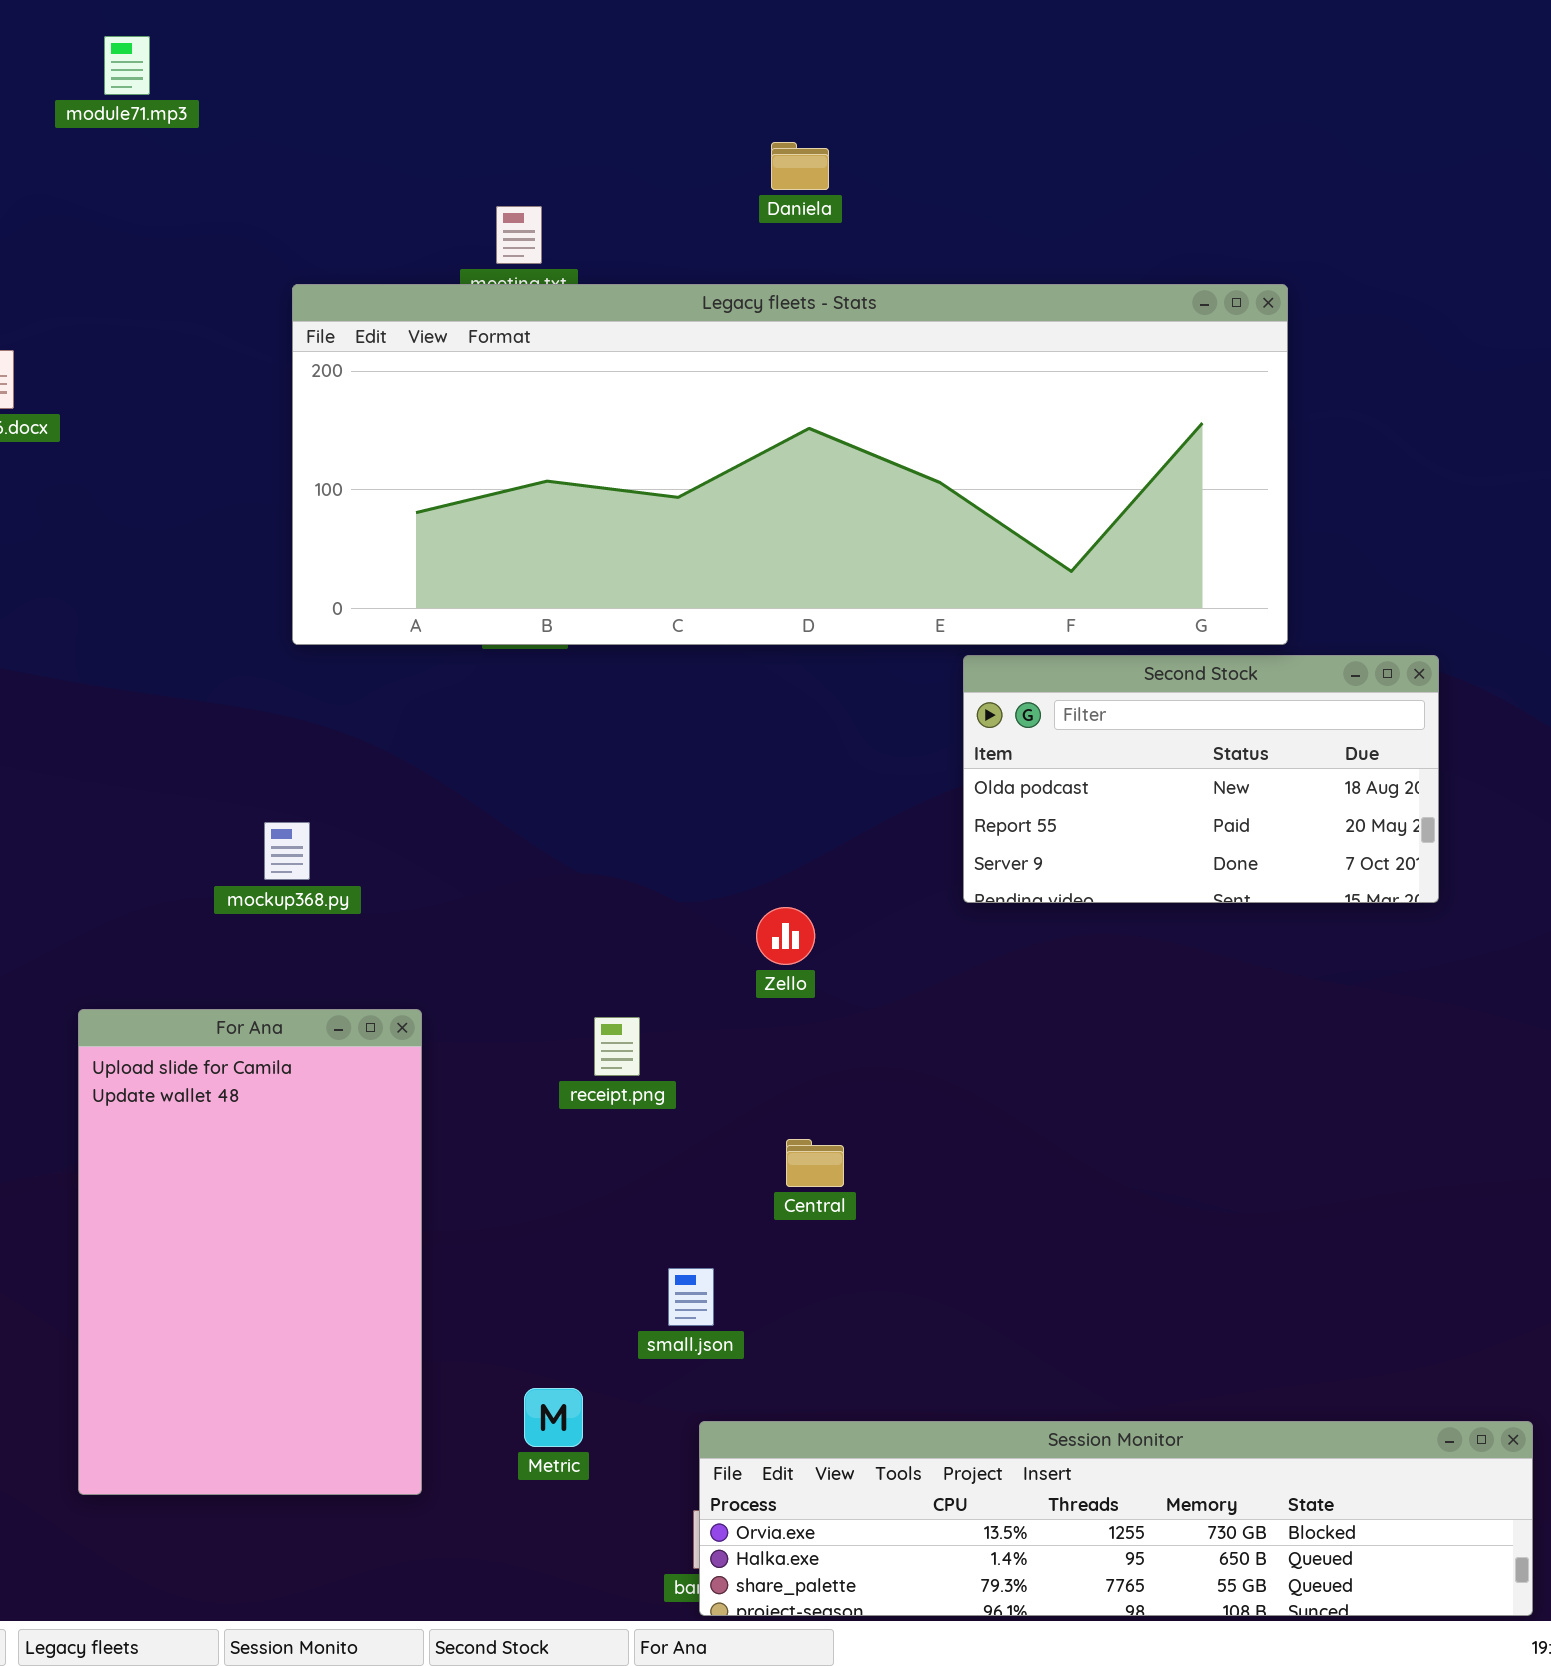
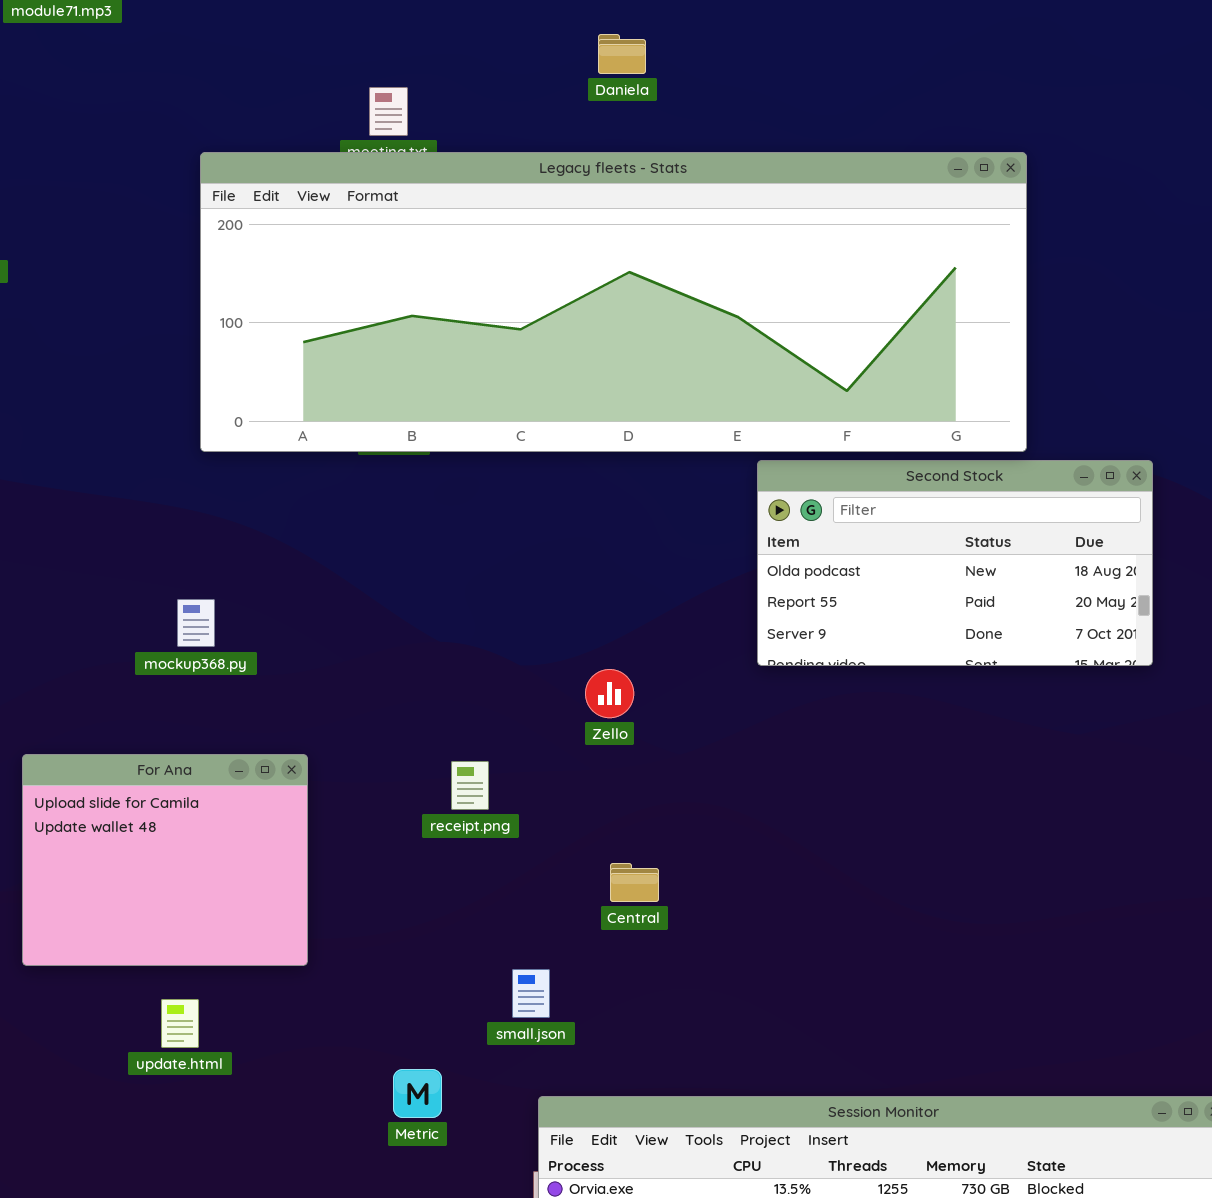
For Ana: [78,1009,422,1495] -> [22,754,308,966], resized

